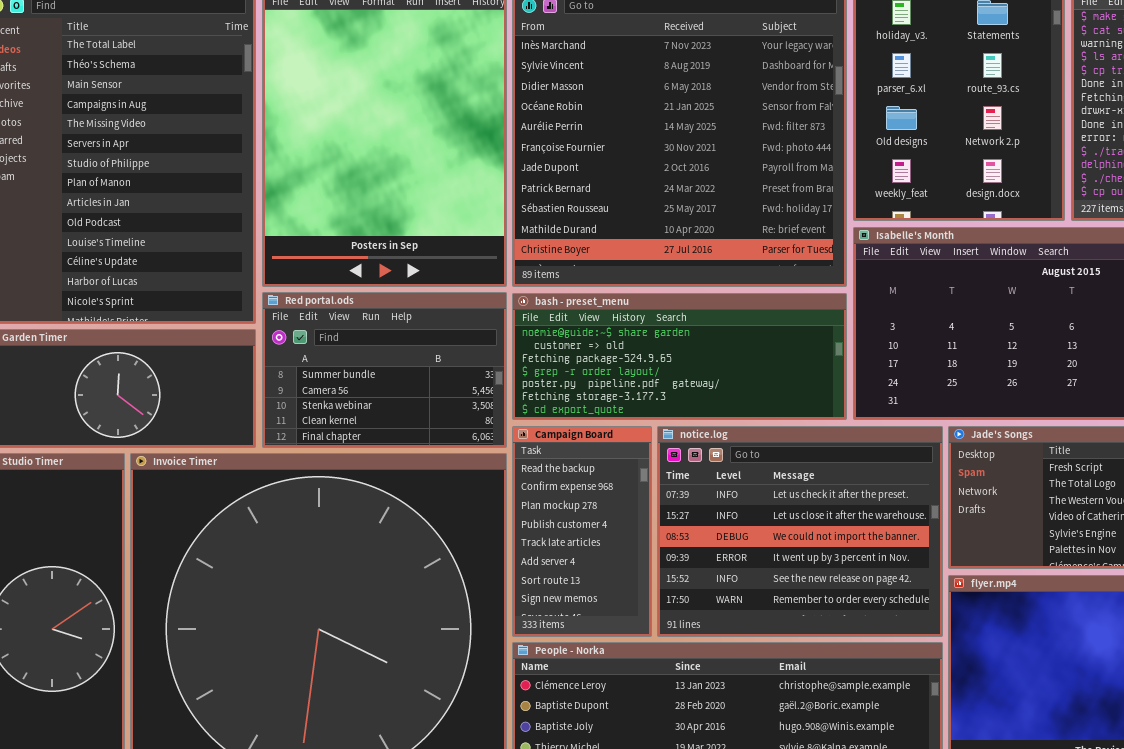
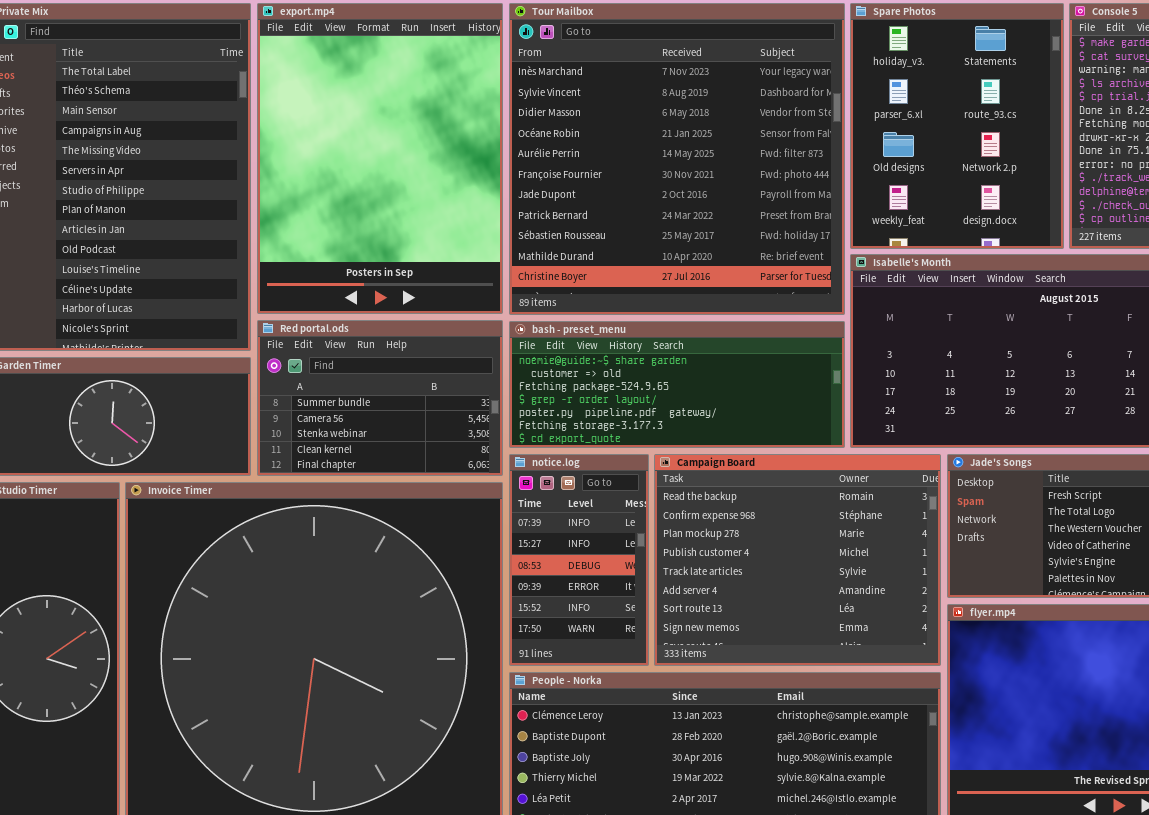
Campaign Board: [512,426,652,637] -> [654,454,941,666], moved, resized
notice.log: [657,426,943,637] -> [509,454,649,666], moved, resized

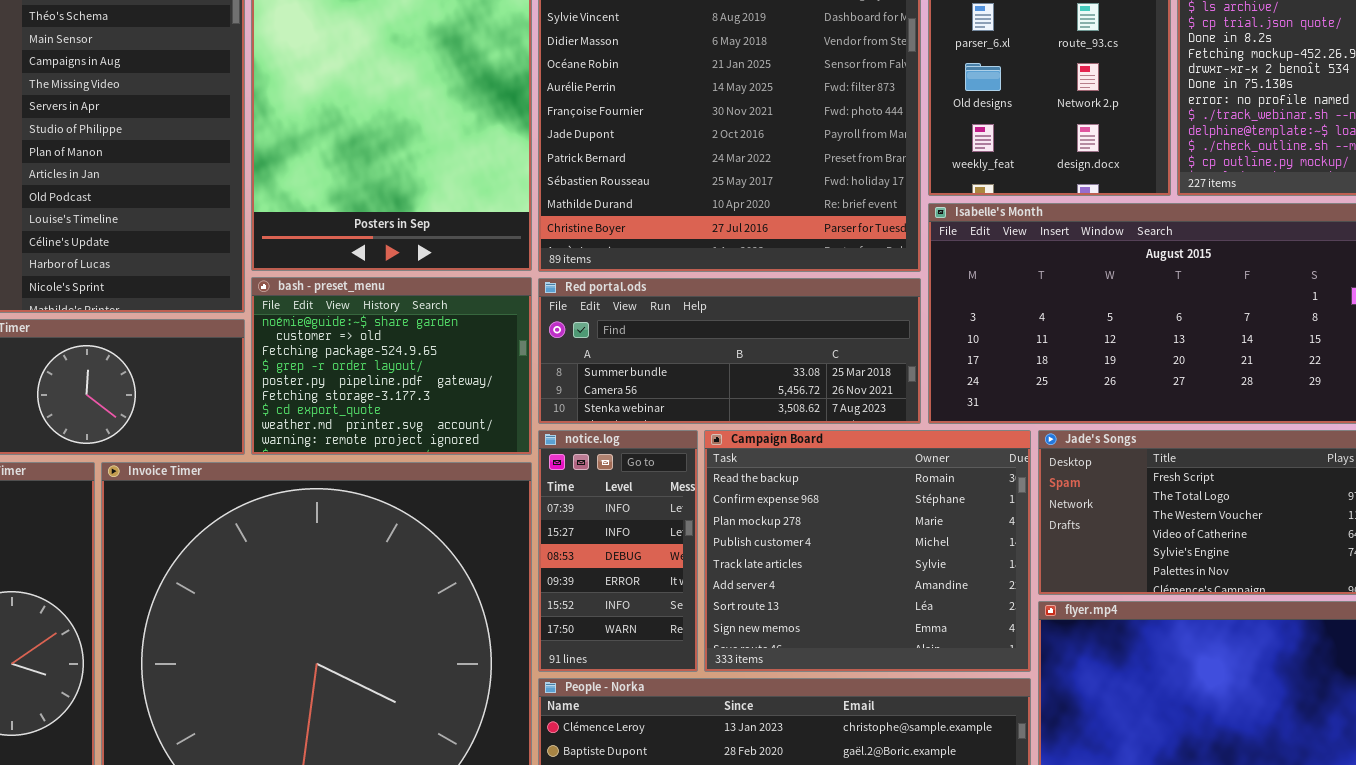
Red portal.ods: [257,320,503,476] -> [538,278,921,424], moved, resized
bash - preset_menu: [509,321,845,448] -> [251,277,532,455], moved, resized

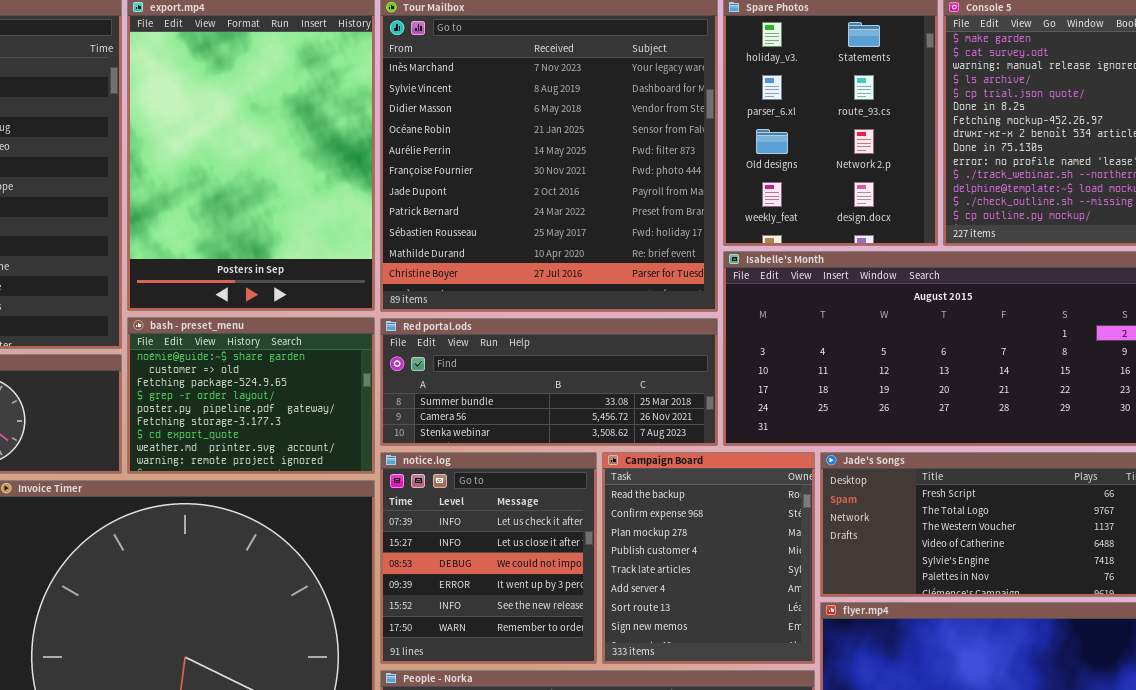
notice.log: [538,430,698,672] -> [380,452,597,664], resized
Campaign Board: [704,430,1031,672] -> [602,452,815,664], resized

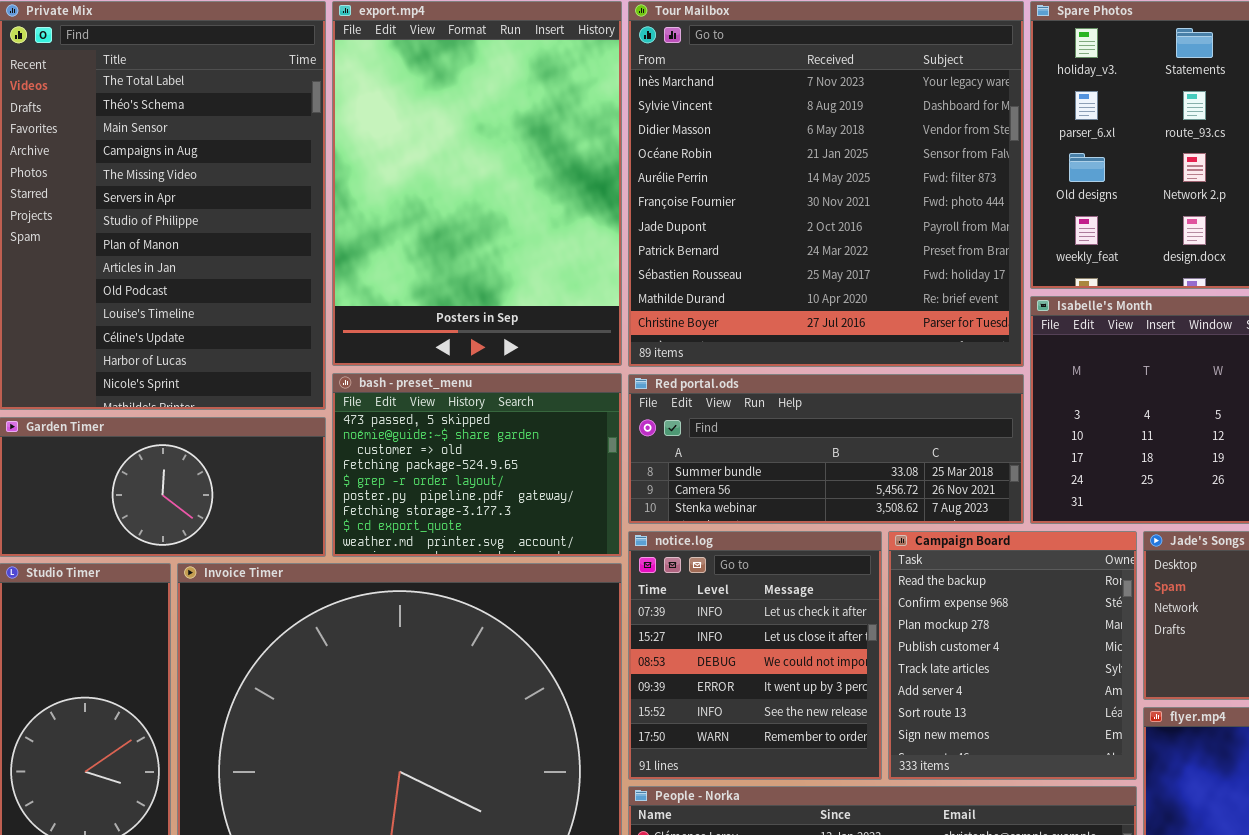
bash - preset_menu: [127,317,375,474] -> [332,373,622,557], scrolled up 1 row

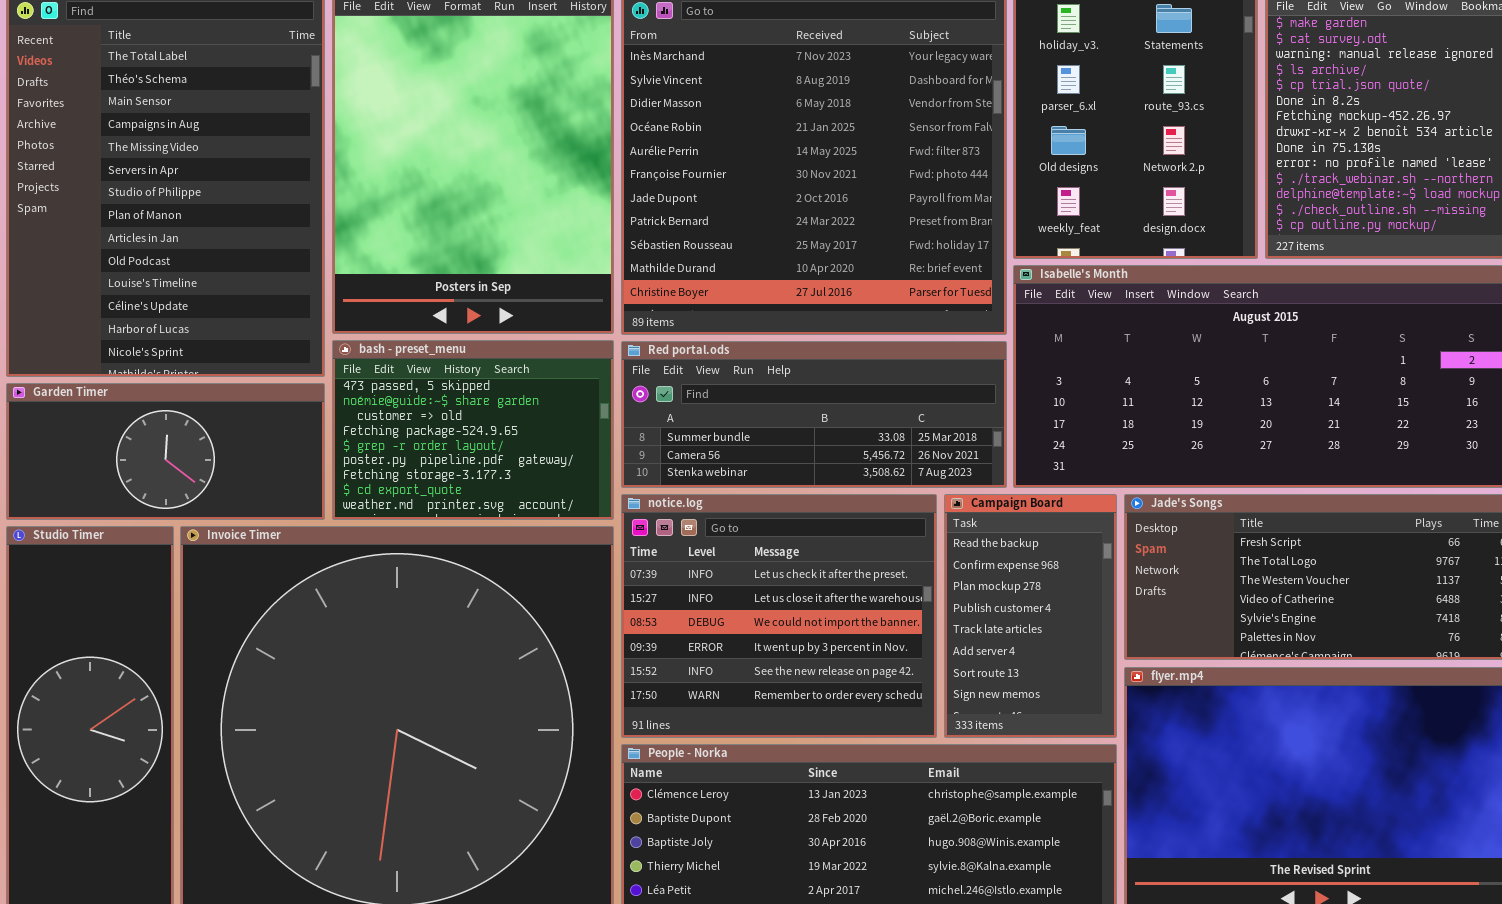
notice.log: [628,531,882,780] -> [621,494,937,738], resized
Campaign Board: [888,531,1137,780] -> [944,494,1117,738], resized

